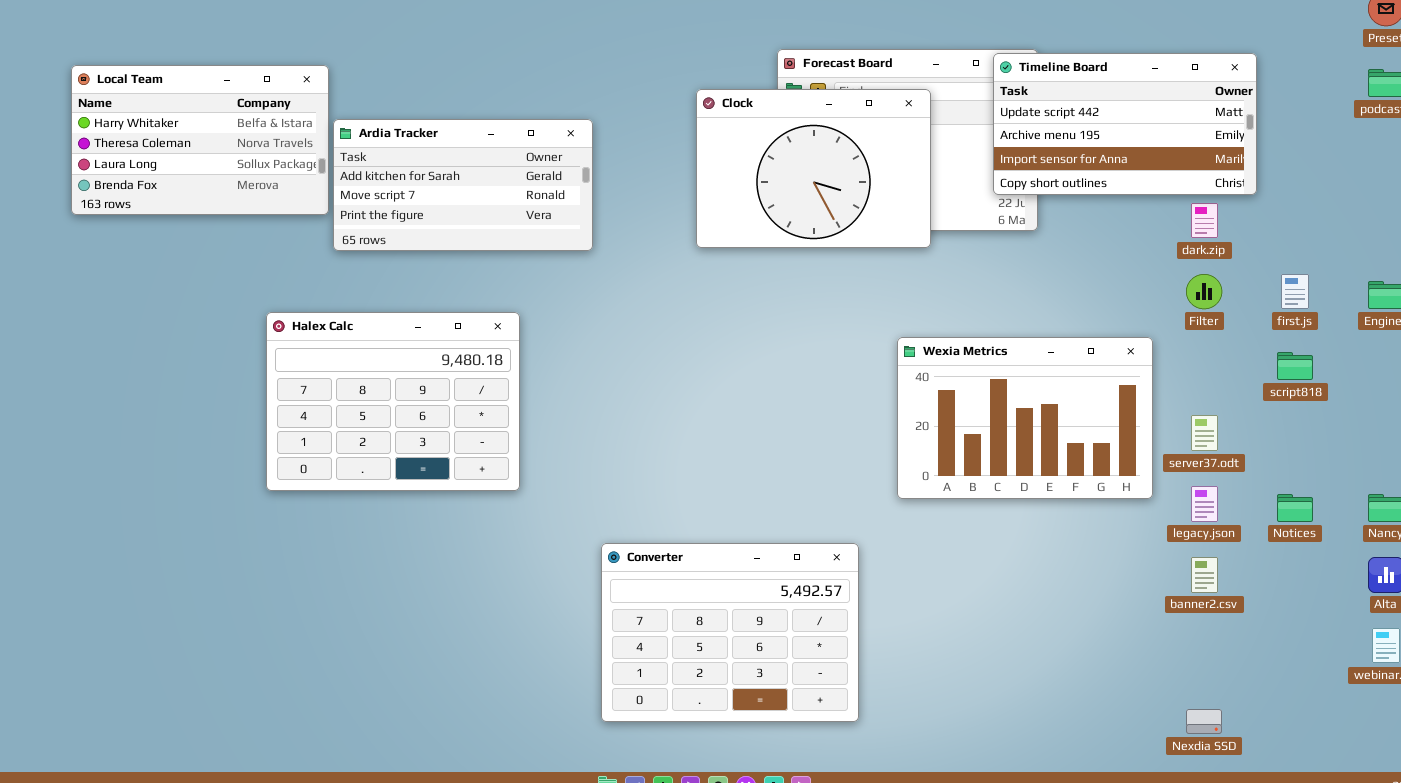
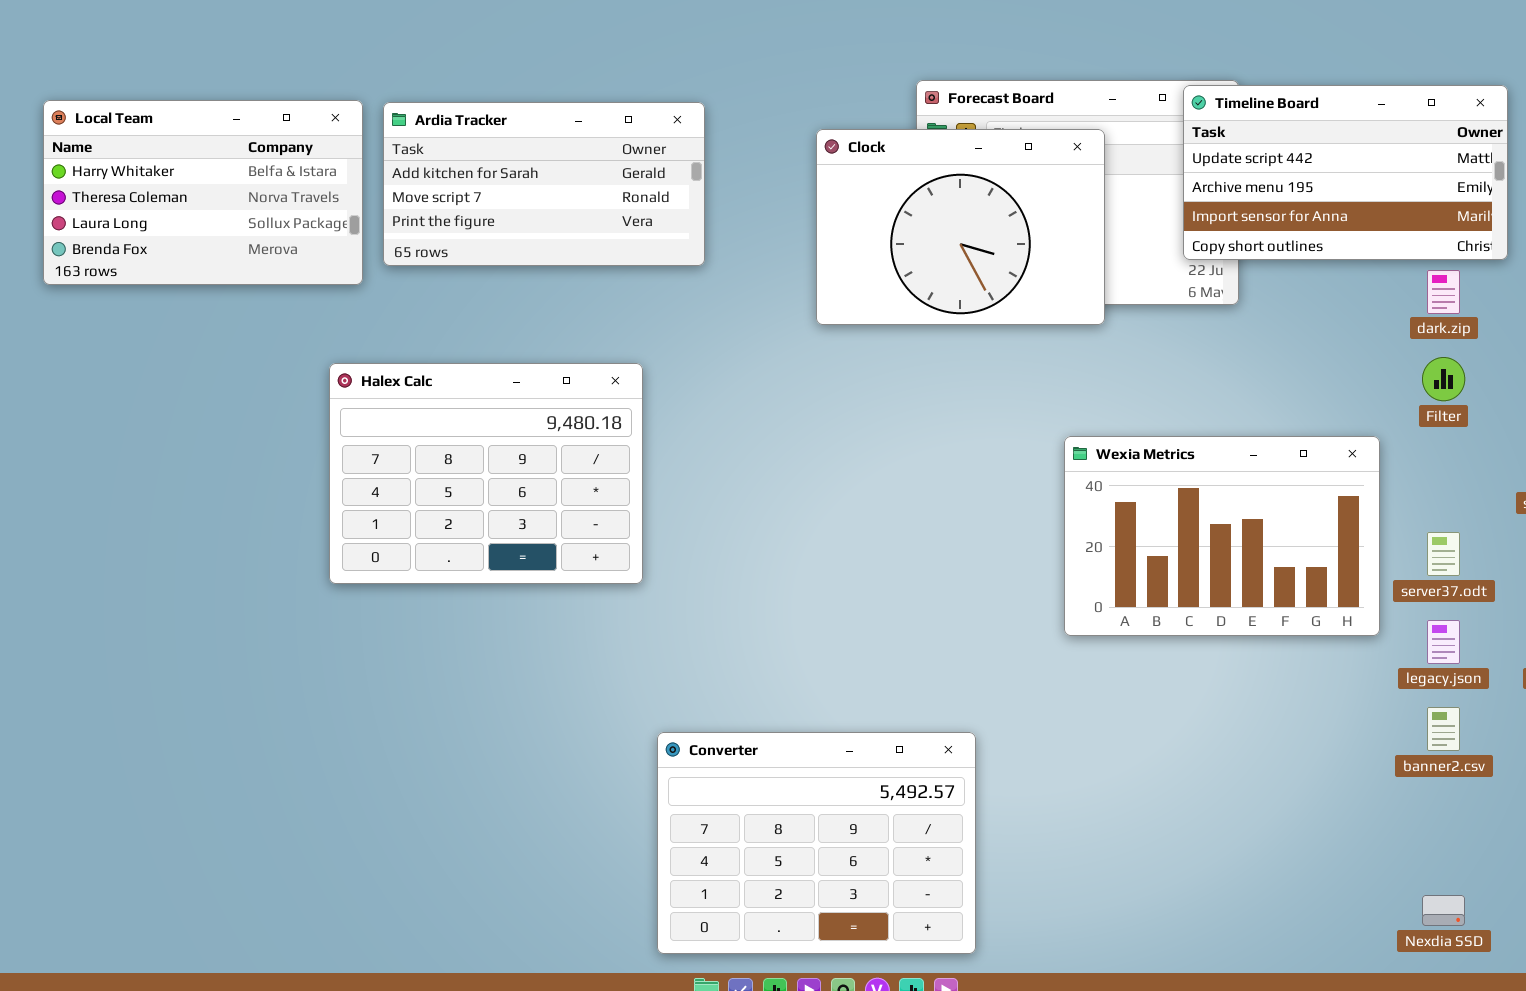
Ardia Tracker: [333,119,593,251] -> [383,102,705,266], moved
Halex Calc: [266,312,520,491] -> [329,363,643,584], moved
Converter: [601,543,859,722] -> [657,732,976,954], moved

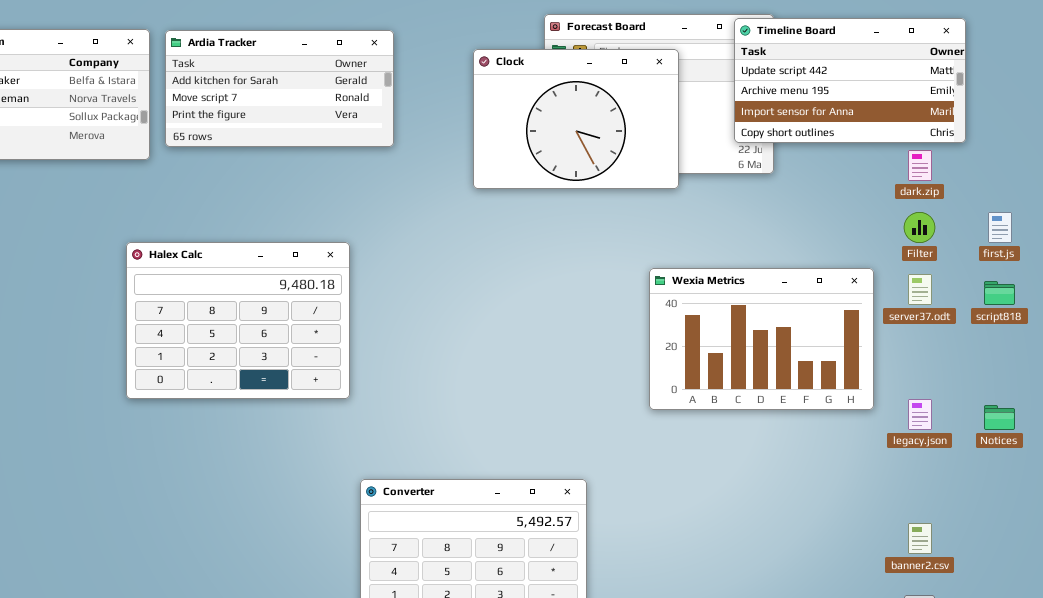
Halex Calc: [329,363,643,584] -> [126,242,350,399], moved
server37.odt: [1427,532,1460,576] -> [908,274,932,305], moved
banner2.csv: [1427,707,1460,751] -> [908,523,932,554], moved

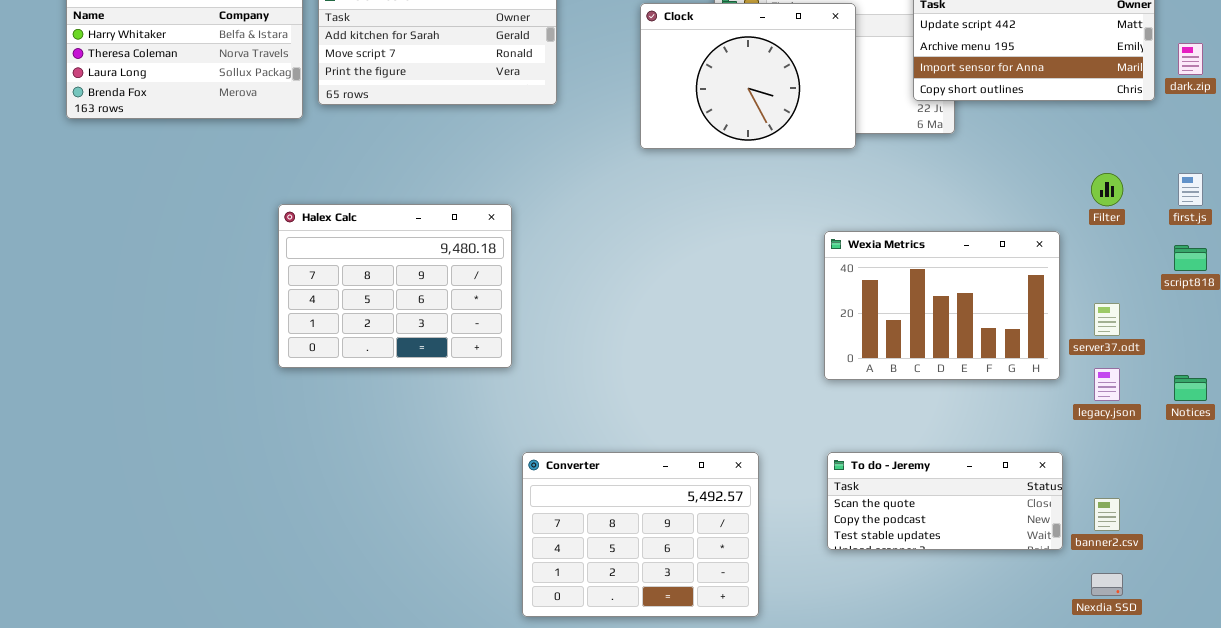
dark.zip: [908,150,932,181] -> [1178,43,1203,75], moved
server37.odt: [908,274,932,305] -> [1094,303,1120,336], moved
To do - Jeremy: none -> [827,452,1063,550], opened

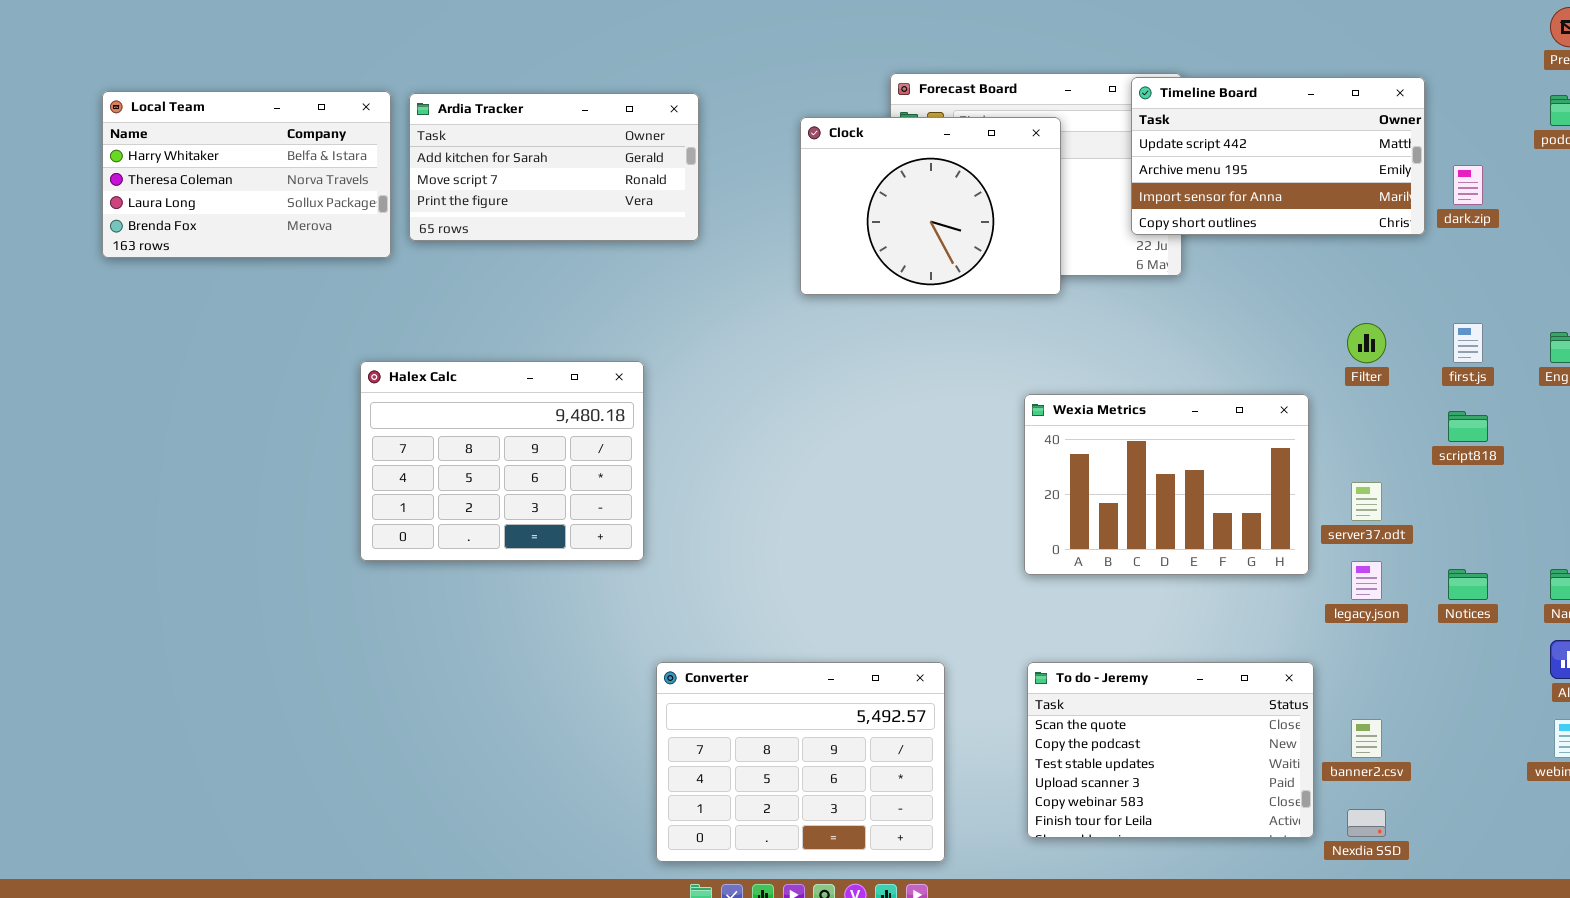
To do - Jeremy: [827,452,1063,550] -> [1027,662,1314,838], resized

